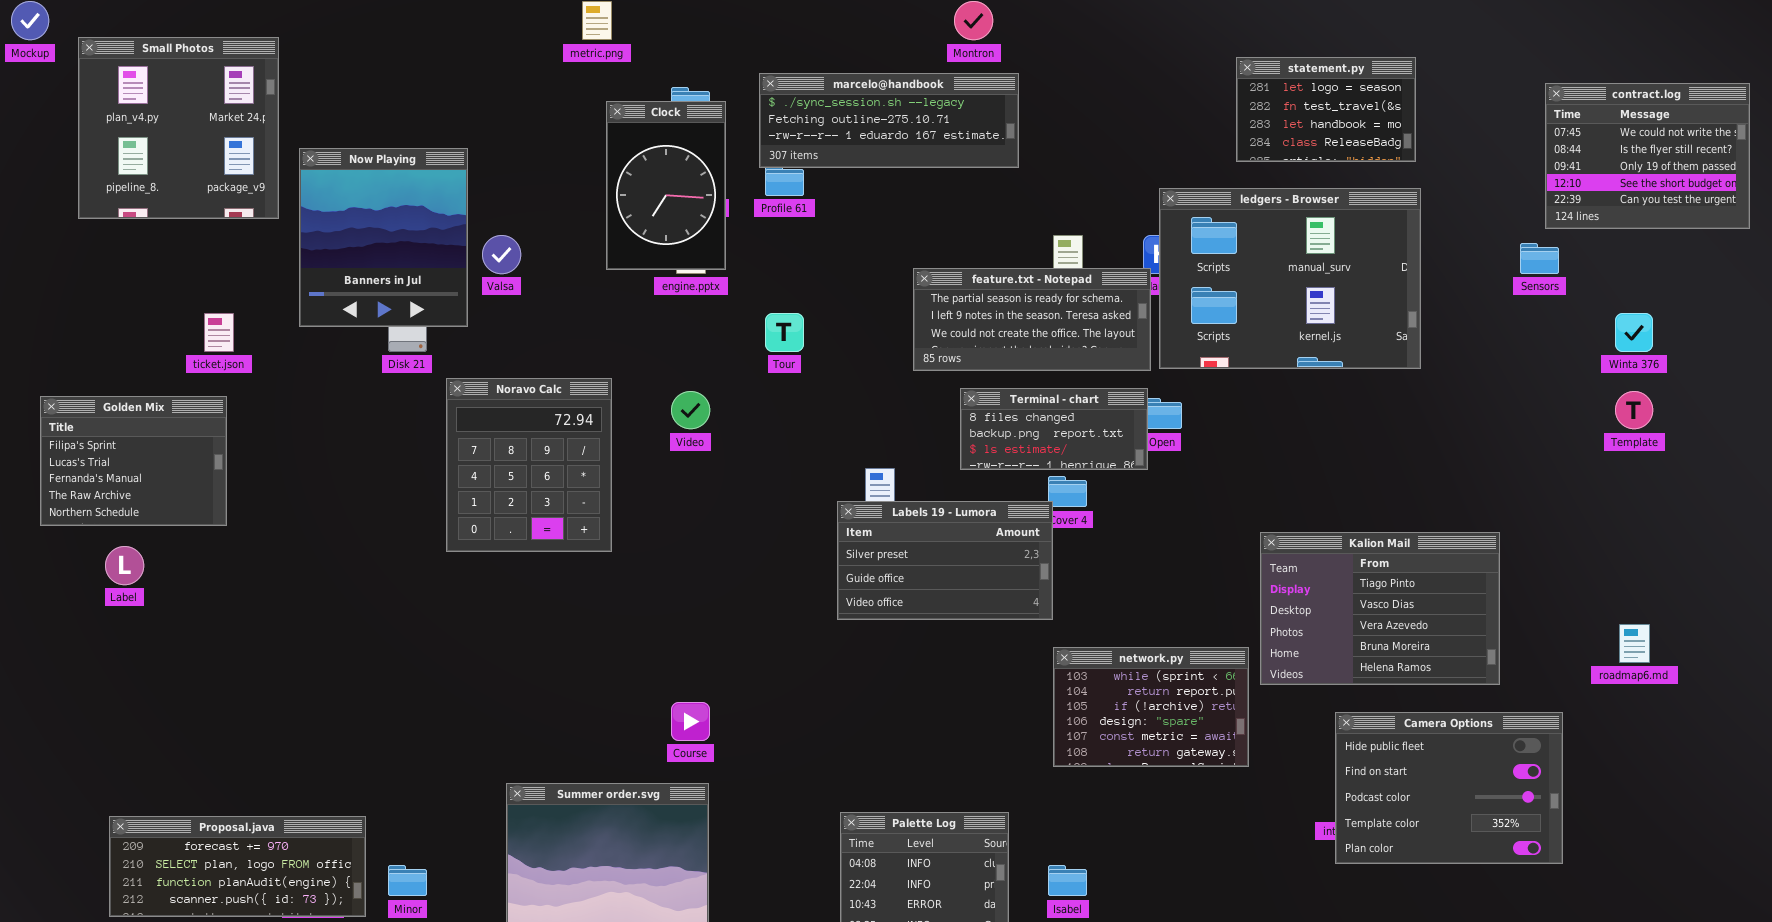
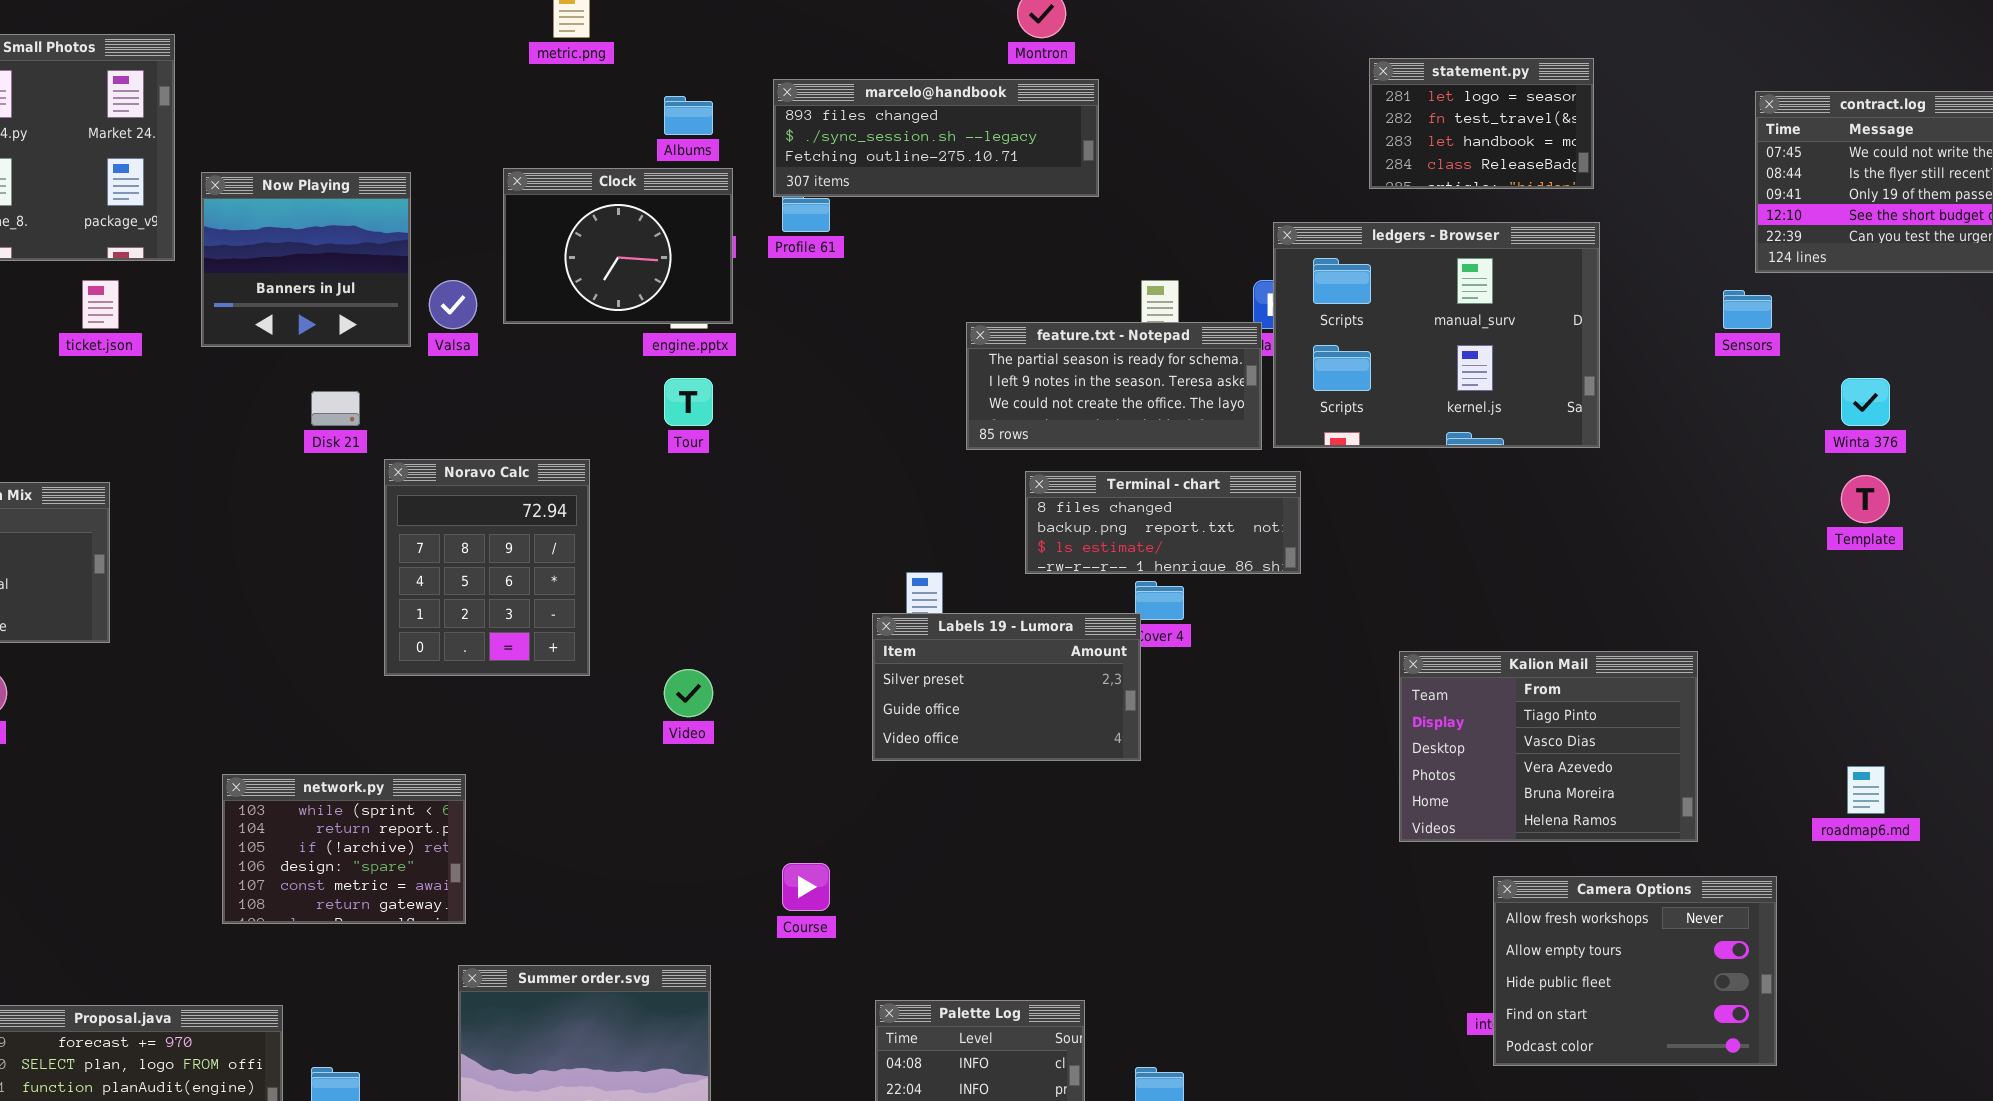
marcelo@handbook: [759,73,1019,168] -> [773,79,1099,197], scrolled up 1 row
Clock: [606,101,726,270] -> [503,168,733,324], resized
Now Playing: [299,148,468,327] -> [201,172,411,347], resized
ticket.json: [204,313,234,352] -> [82,280,119,329], moved
Tour: [765,313,804,352] -> [664,378,713,426], moved
Terminal - chart: [960,388,1148,470] -> [1025,471,1301,574], resized
Video: [671,391,710,429] -> [664,669,713,717], moved
network.py: [1053,647,1249,767] -> [222,774,466,924], moved
Course: [671,702,710,741] -> [782,863,830,911], moved
Camera Options: [1335,712,1563,864] -> [1493,876,1777,1066], scrolled up 2 rows

